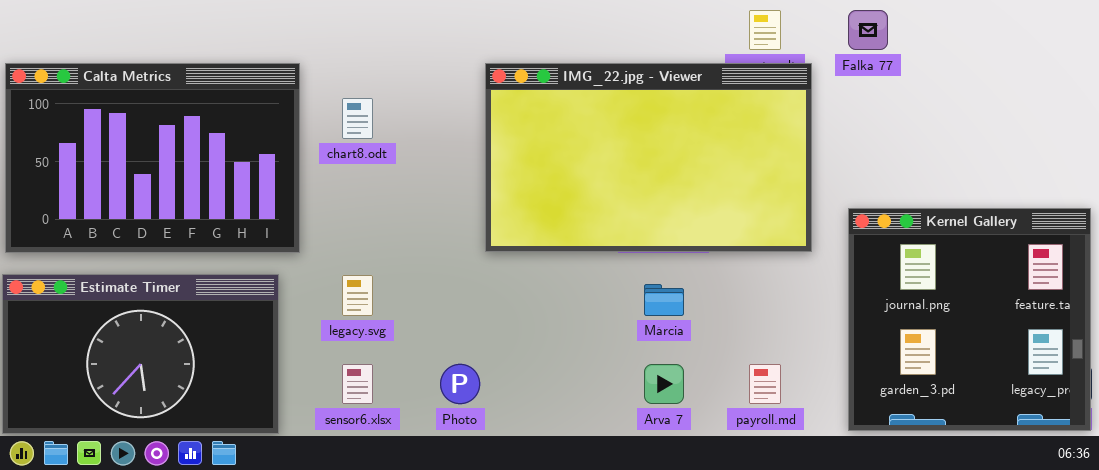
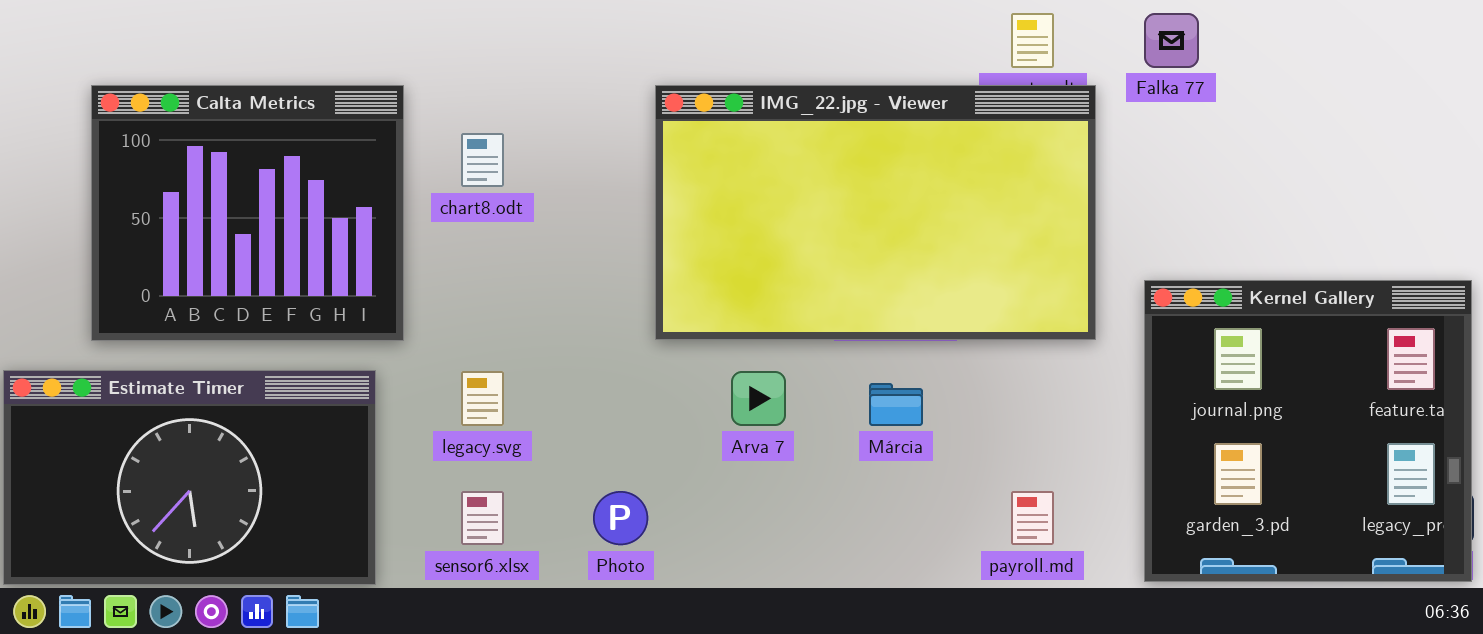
Calta Metrics: [5,63,300,253] -> [91,85,404,341], resized
Arva 7: [644,364,684,404] -> [731,371,786,426], moved

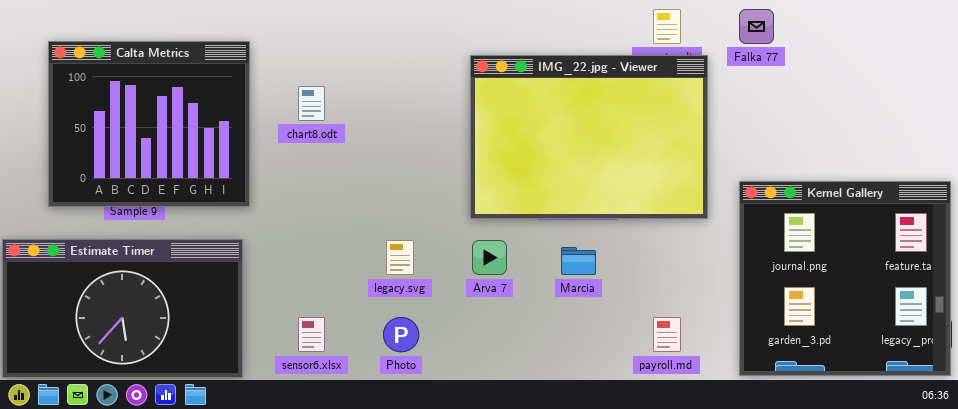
Calta Metrics: [91,85,404,341] -> [48,41,250,207], moved
IMG_22.jpg - Viewer: [655,85,1096,340] -> [470,55,708,219], resized
legacy.svg: [461,371,504,426] -> [386,240,414,275], moved

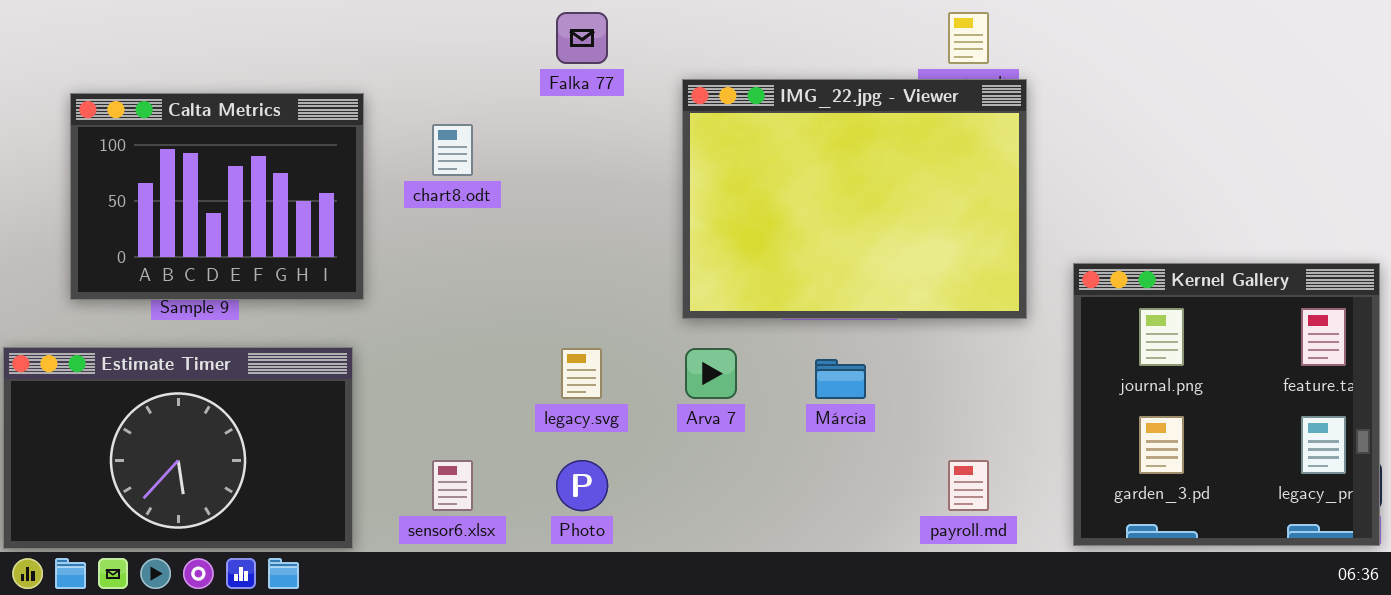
Falka 77: [739,9,774,44] -> [556,12,608,64], moved
Calta Metrics: [48,41,250,207] -> [70,93,364,300], resized

